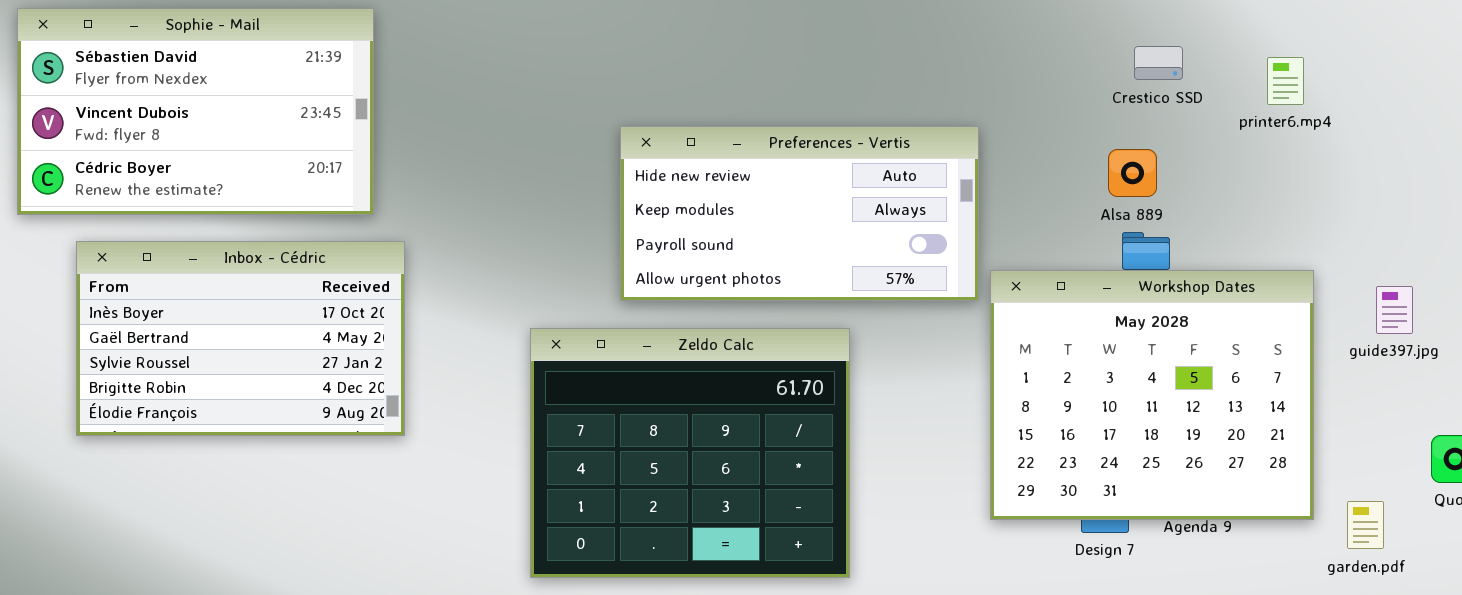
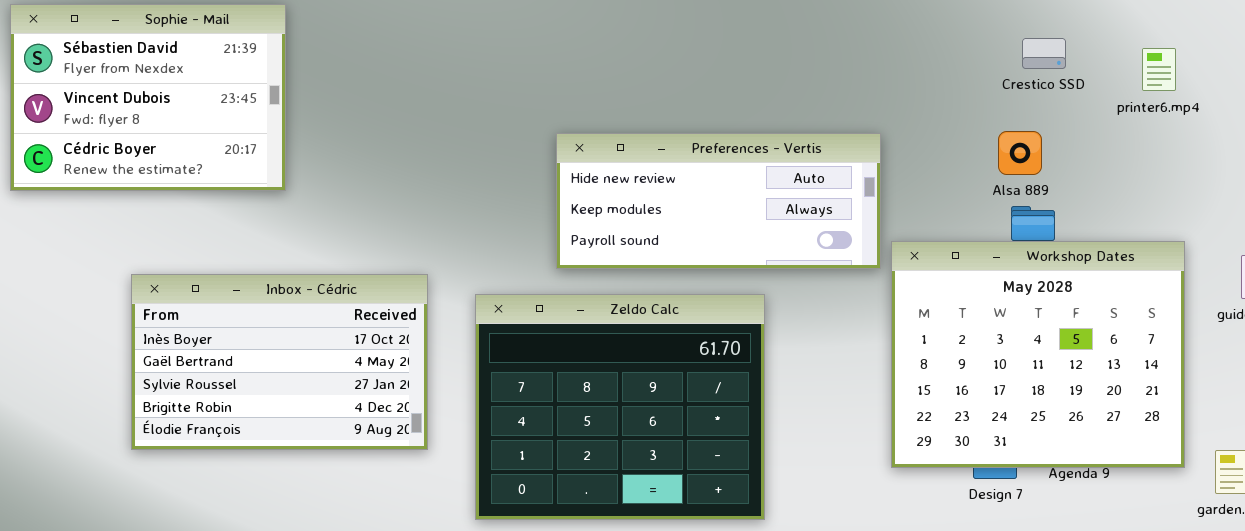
Sophie - Mail: [17,8,374,215] -> [10,4,286,191], resized
Preferences - Vertis: [620,126,979,301] -> [556,133,881,269], resized
Inbox - Cédric: [76,241,405,436] -> [131,274,428,450], moved

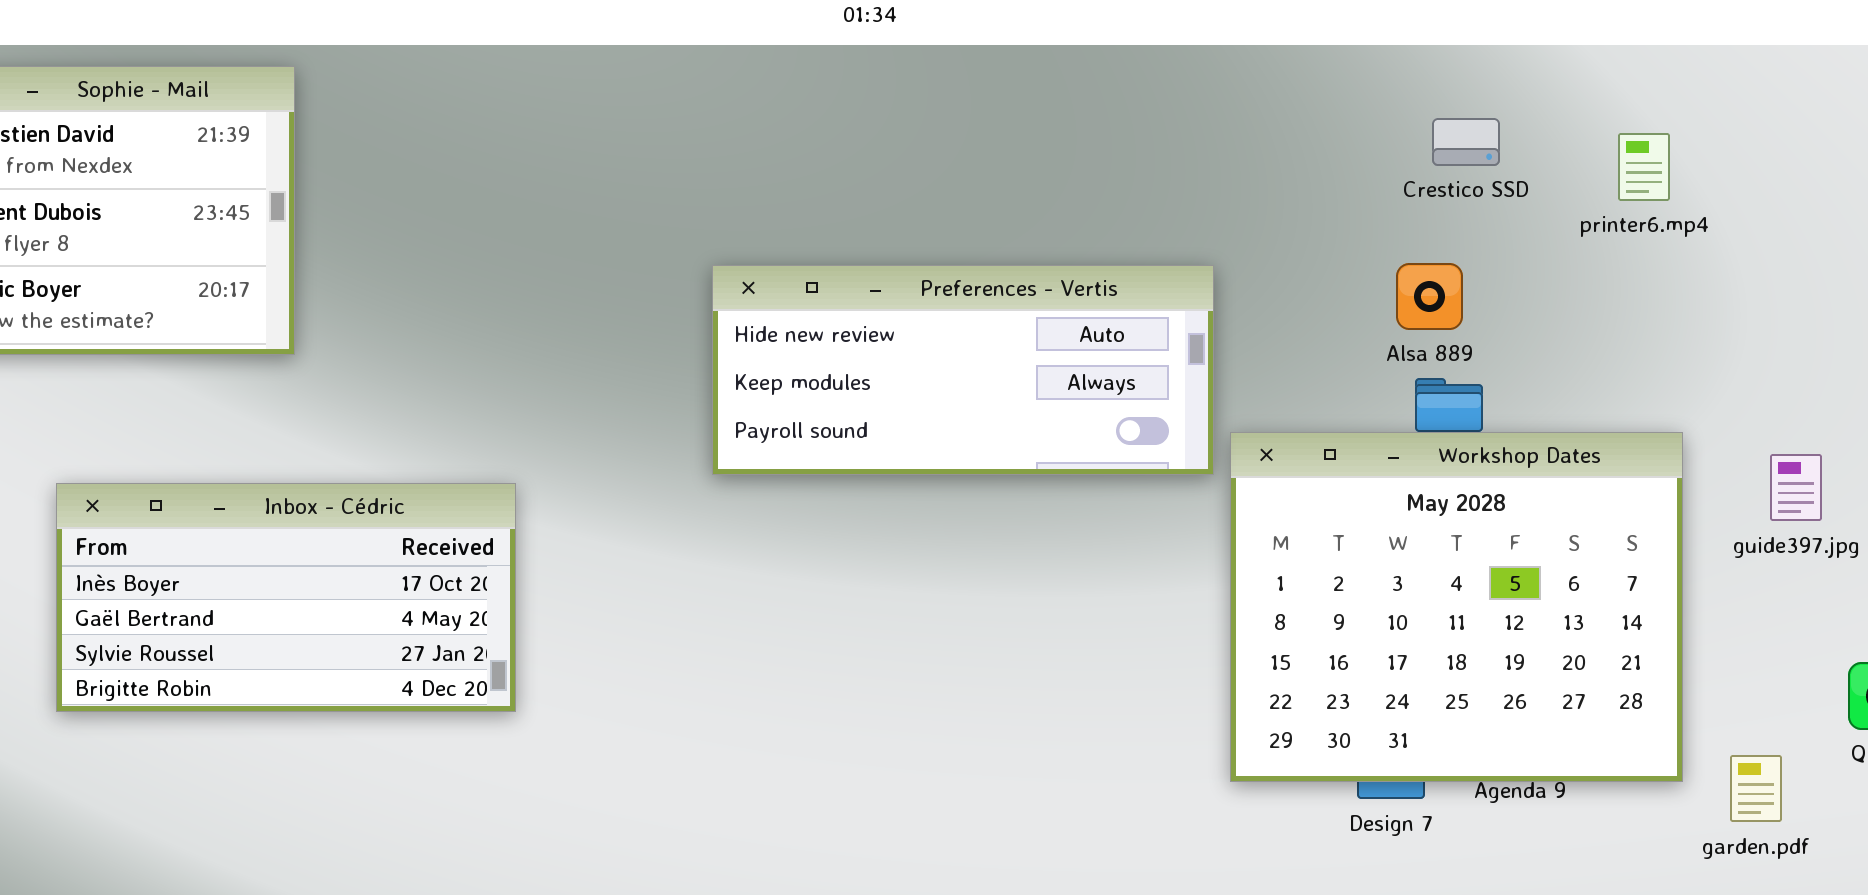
Inbox - Cédric: [131,274,428,450] -> [56,483,516,712], resized
Zeldo Calc: [475,294,765,520] -> none, closed

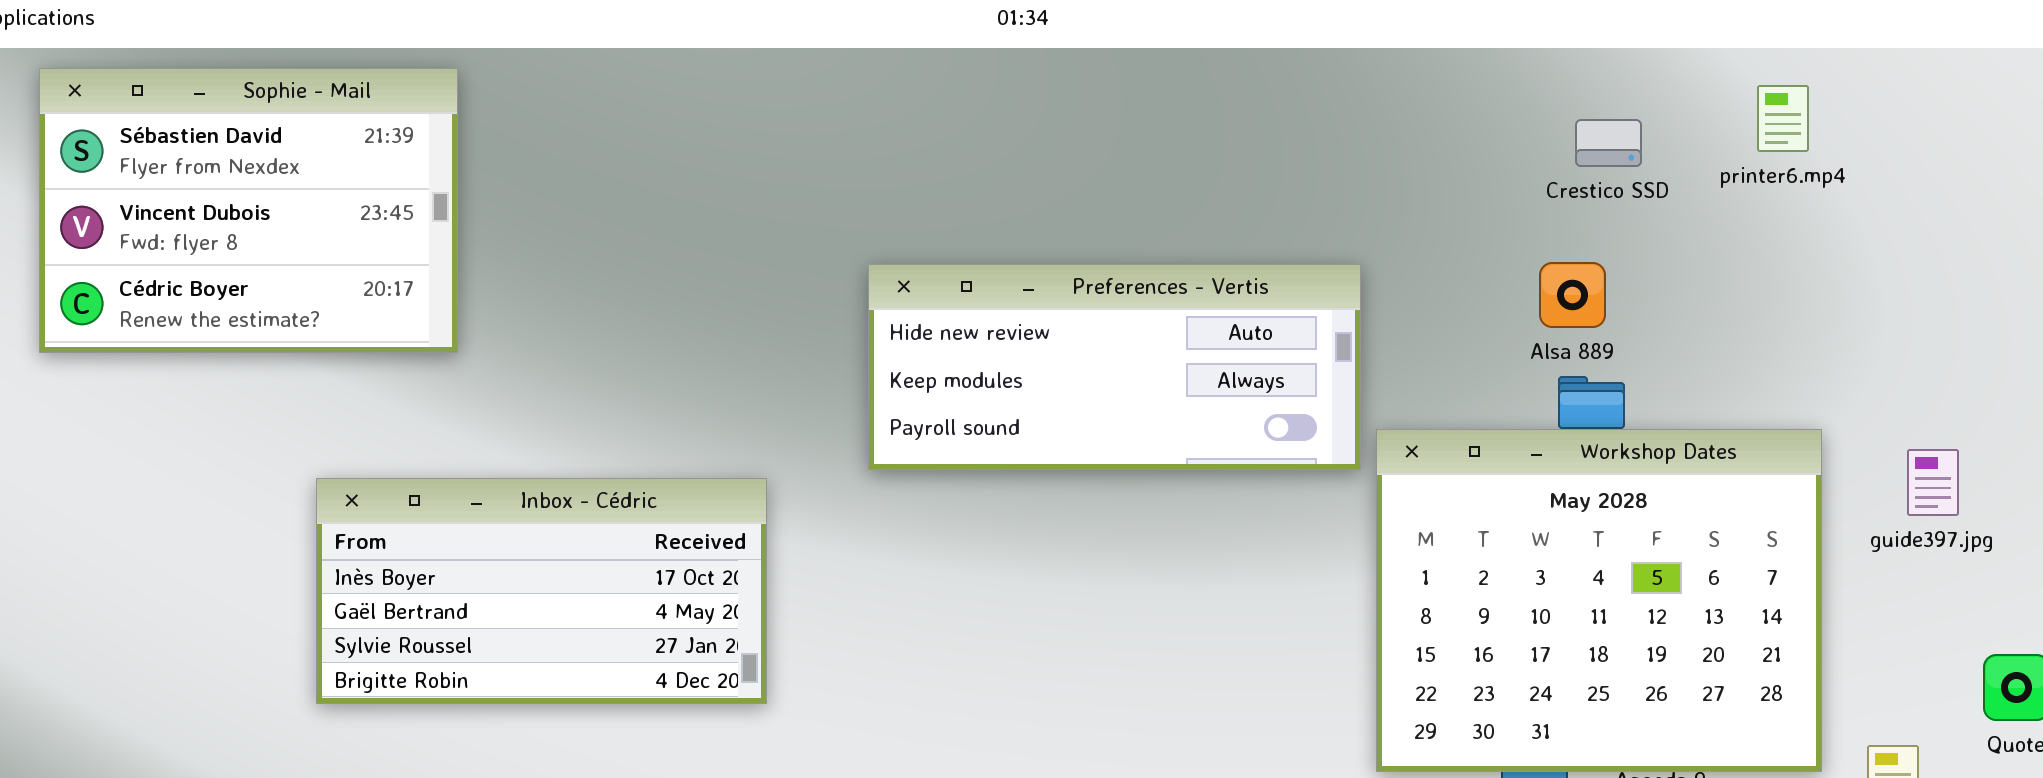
printer6.mp4: [1618,133,1670,201] -> [1757,85,1809,152], moved
Inbox - Cédric: [56,483,516,712] -> [316,478,767,704], moved

